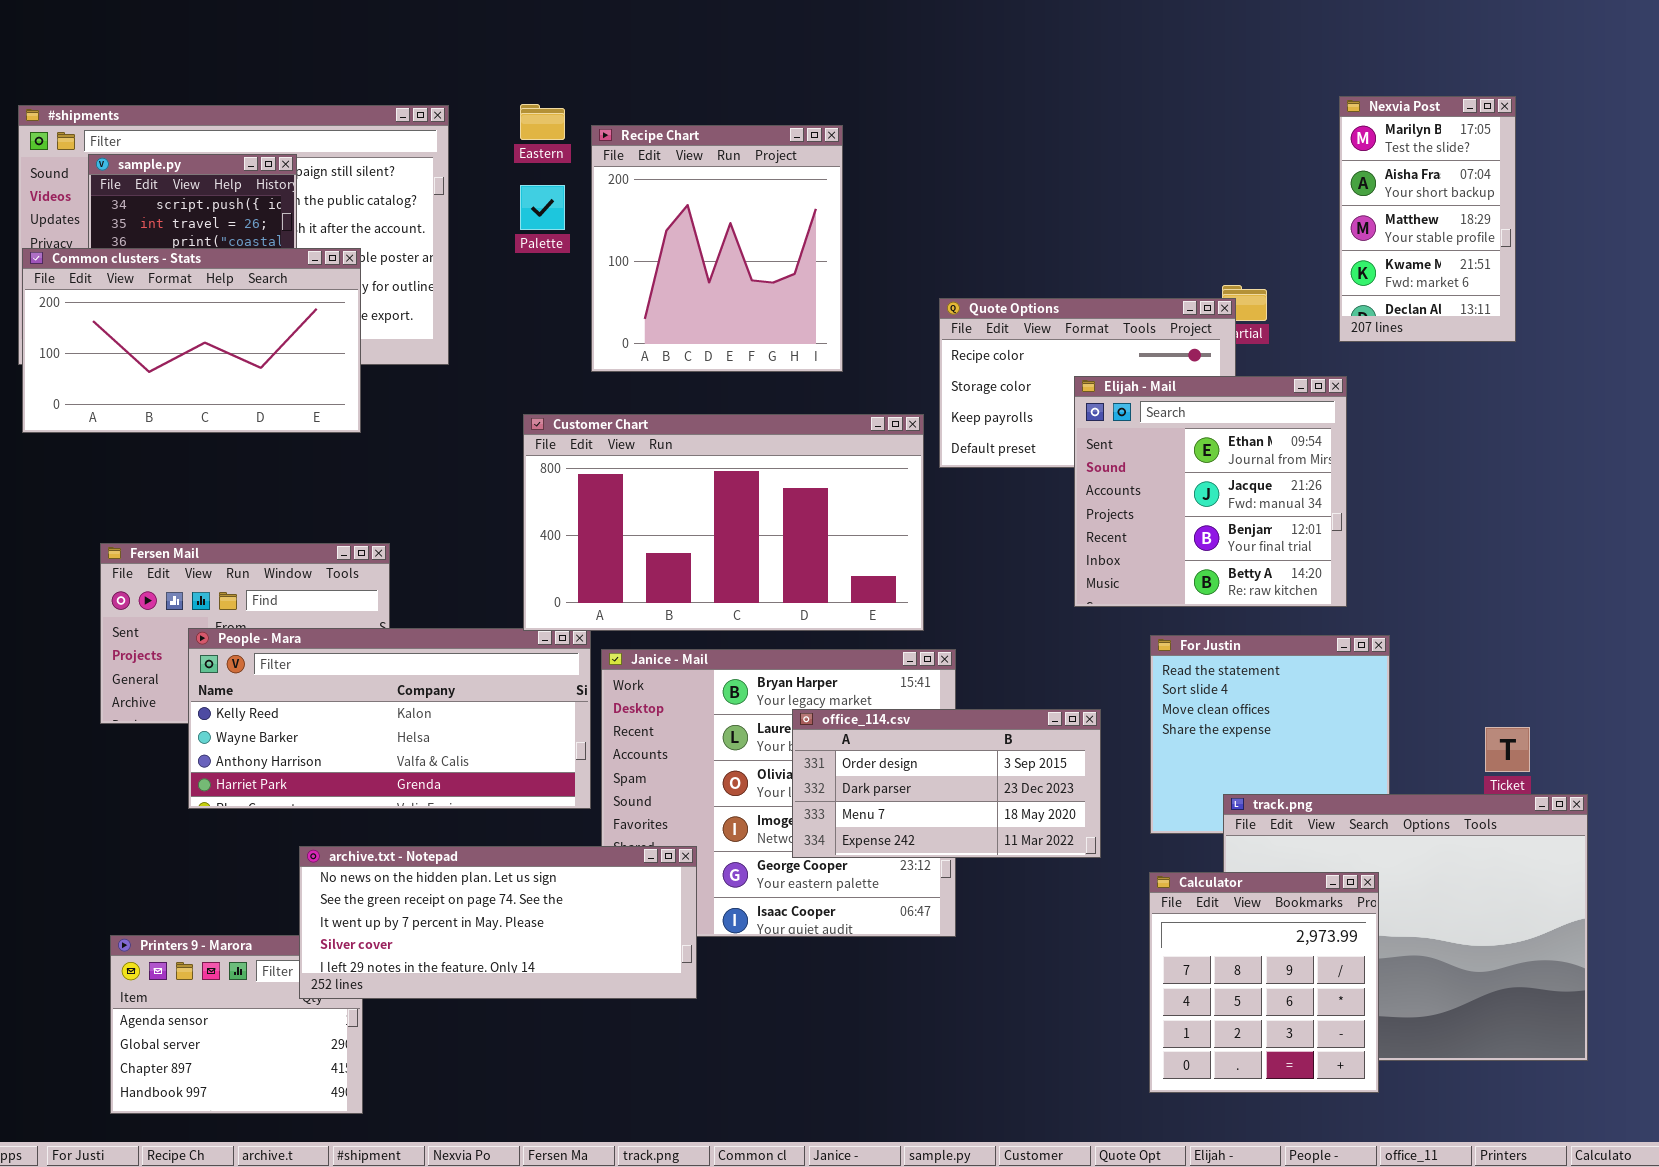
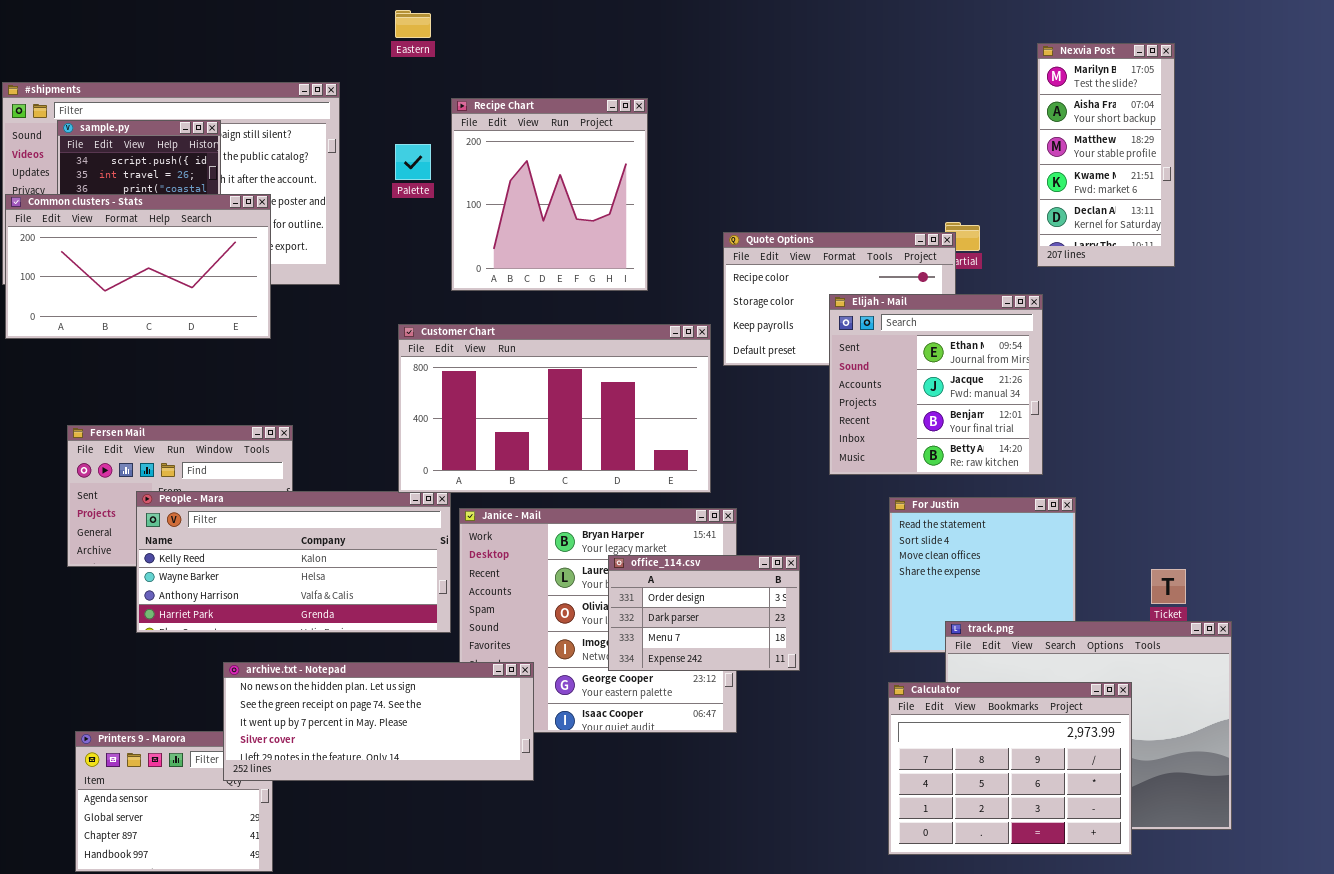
Nexvia Post: [1339,96,1516,342] -> [1037,43,1175,267], resized
Eastern: [520,104,565,140] -> [395,10,431,38], moved
office_114.csv: [792,709,1101,858] -> [608,555,800,671], resized
Calculator: [1149,872,1379,1093] -> [888,682,1132,855], resized

